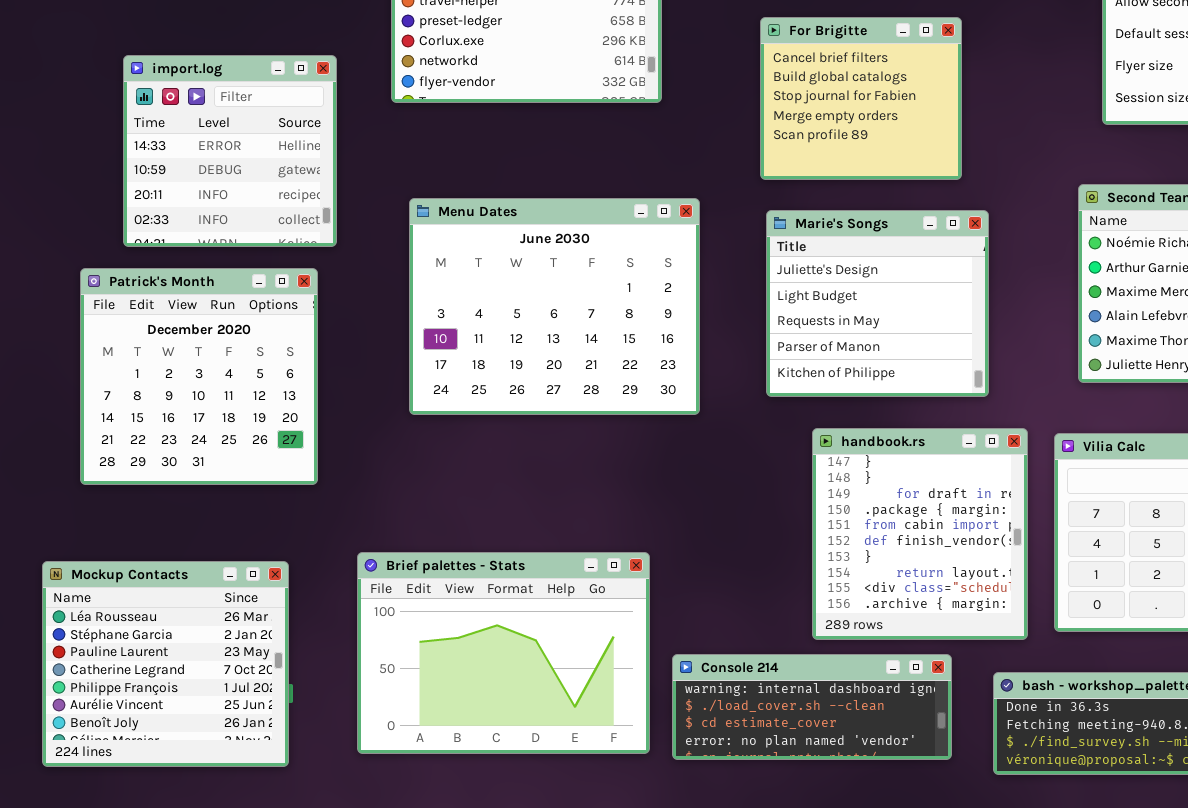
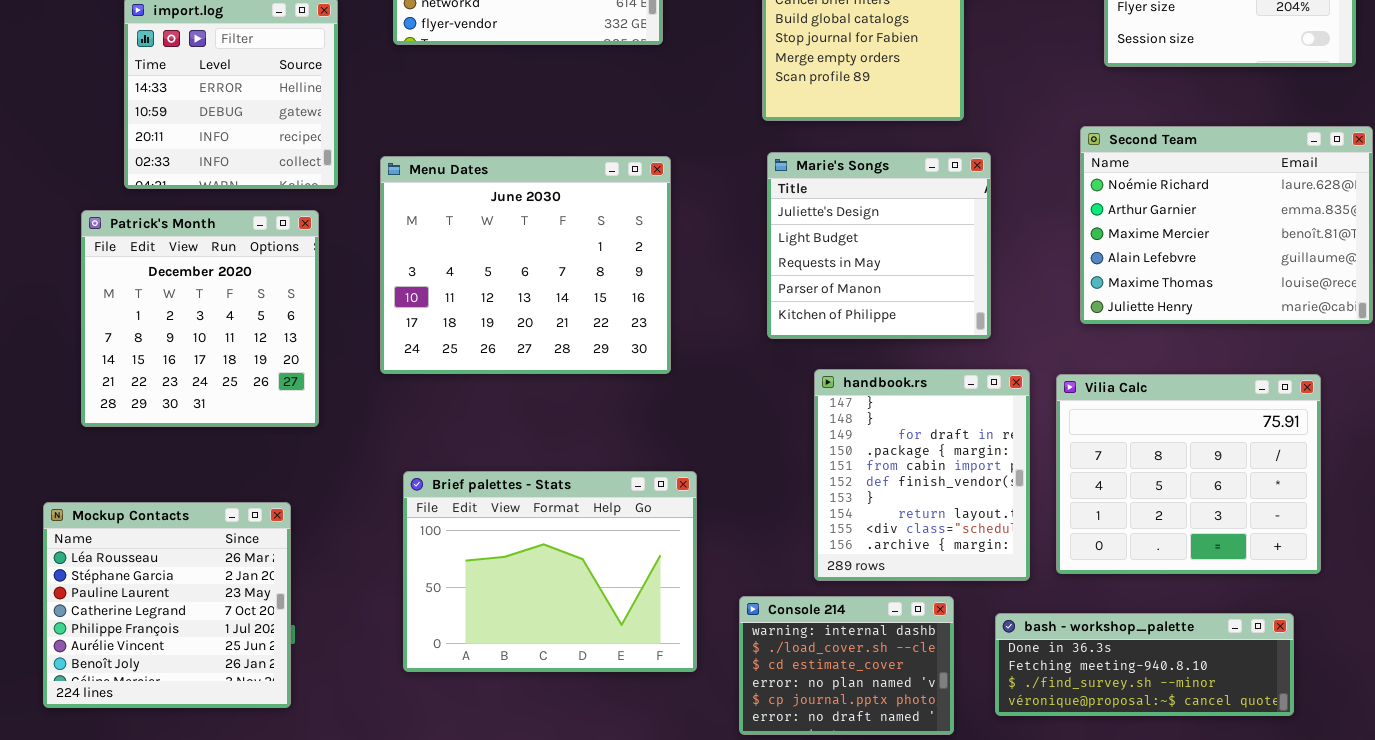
Menu Dates: [409,198,700,415] -> [380,156,671,374], moved
Brief palettes - Stats: [357,552,650,754] -> [403,471,697,672], moved
Console 214: [672,654,952,760] -> [739,596,954,735], resized

